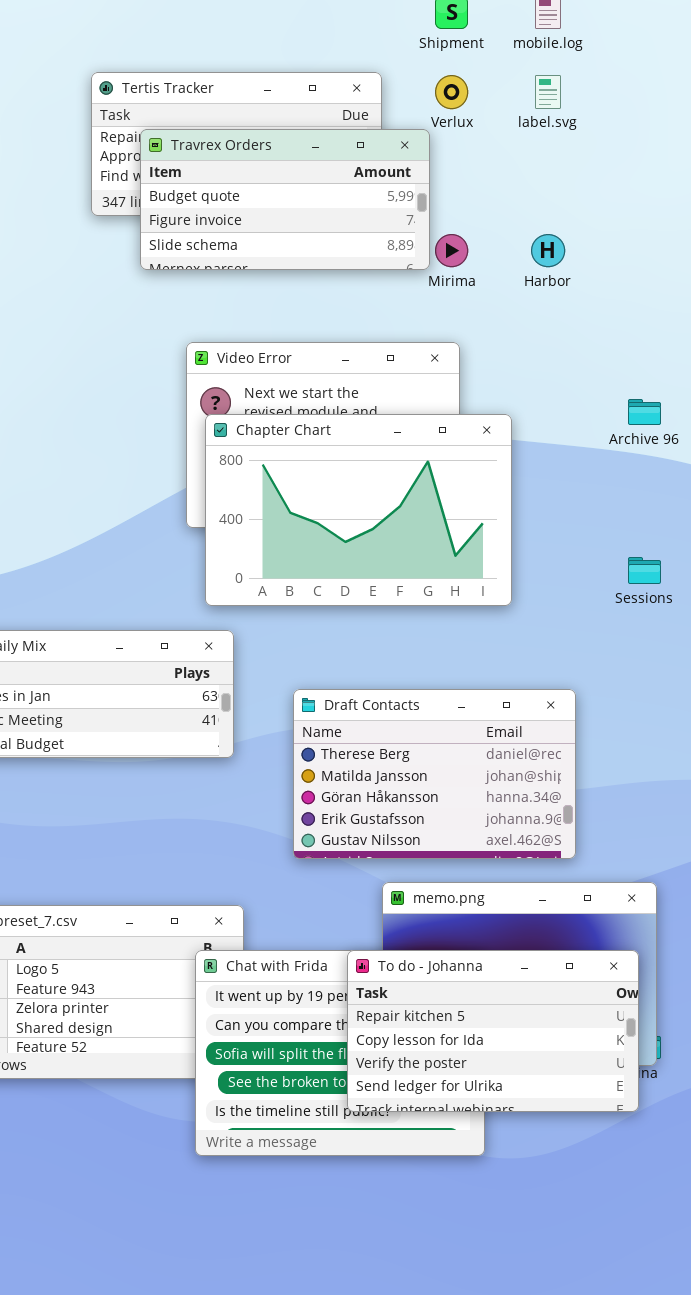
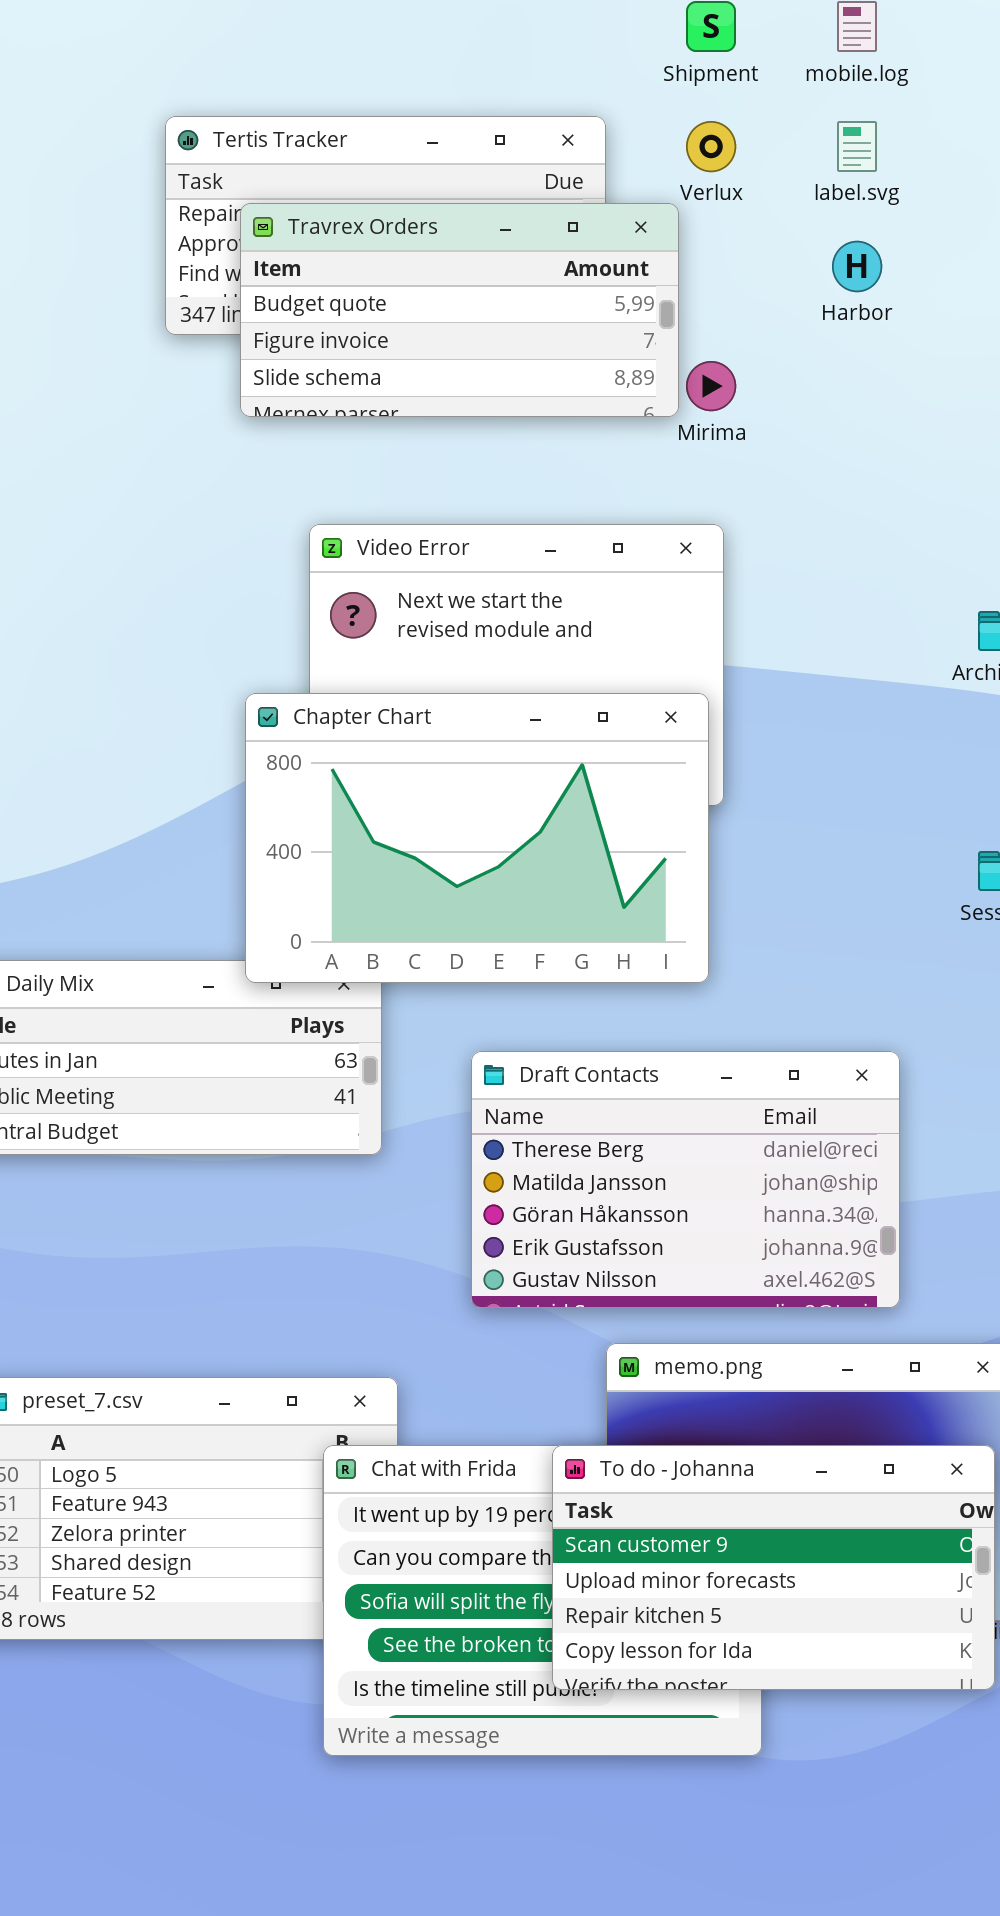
Harbor: [531,234,565,267] -> [832,241,882,292], moved
Chapter Chart: [205,414,512,606] -> [245,693,709,983], moved
To do - Johanna: [347,950,639,1112] -> [552,1445,995,1690], scrolled up 2 rows

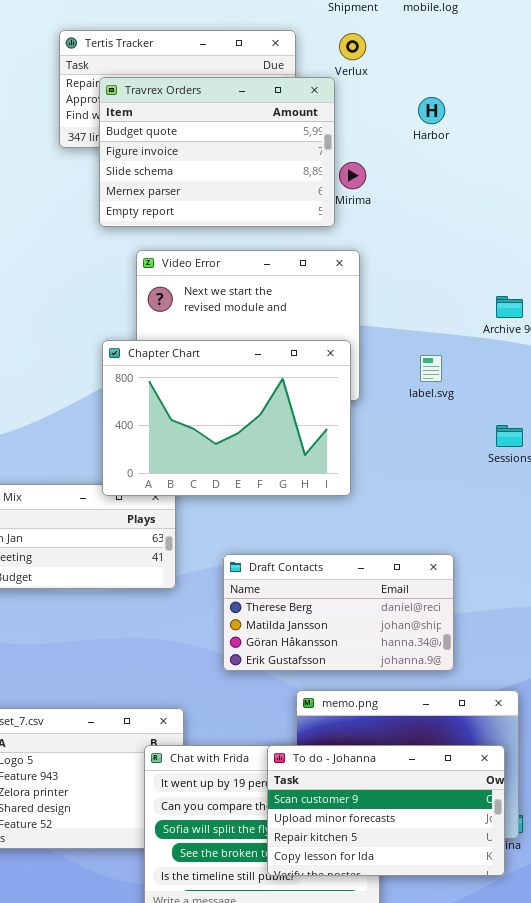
label.svg: [837,121,877,172] -> [420,355,442,382], moved
Travrex Orders: [240,203,679,417] -> [99,77,335,227], resized
Draft Contacts: [471,1051,900,1308] -> [223,554,454,671], resized

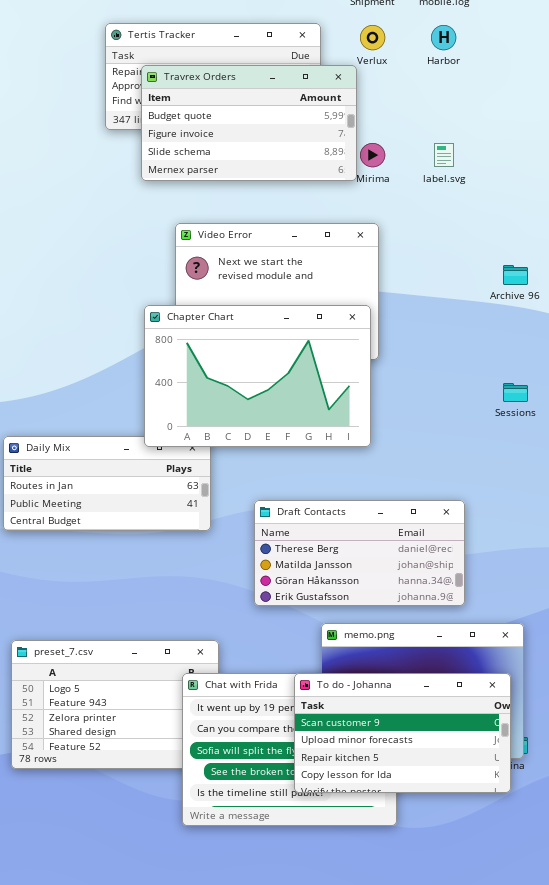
Travrex Orders: [99,77,335,227] -> [141,65,357,181], resized
Harbor: [418,97,445,124] -> [431,25,456,50], moved
label.svg: [420,355,442,382] -> [434,143,454,167], moved

